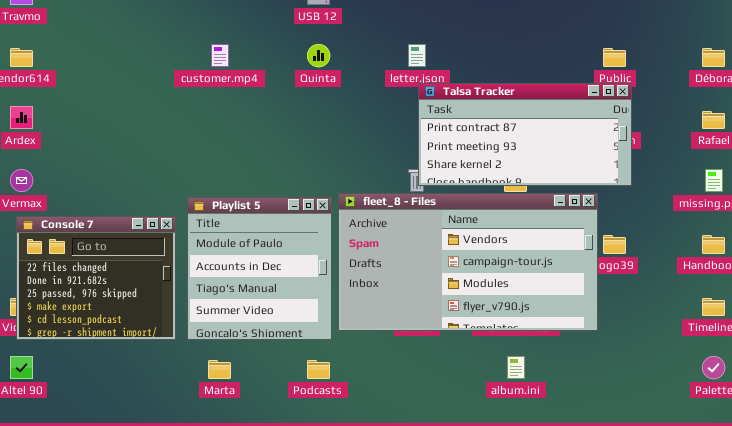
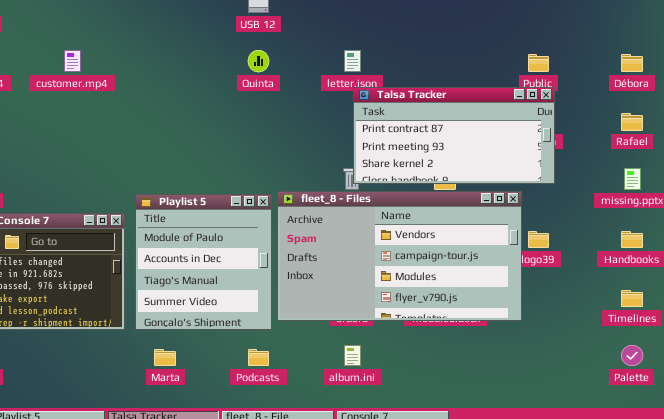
customer.mp4: [211,44,229,67] -> [64,50,81,72], moved
album.ini: [507,356,525,379] -> [344,345,361,366], moved

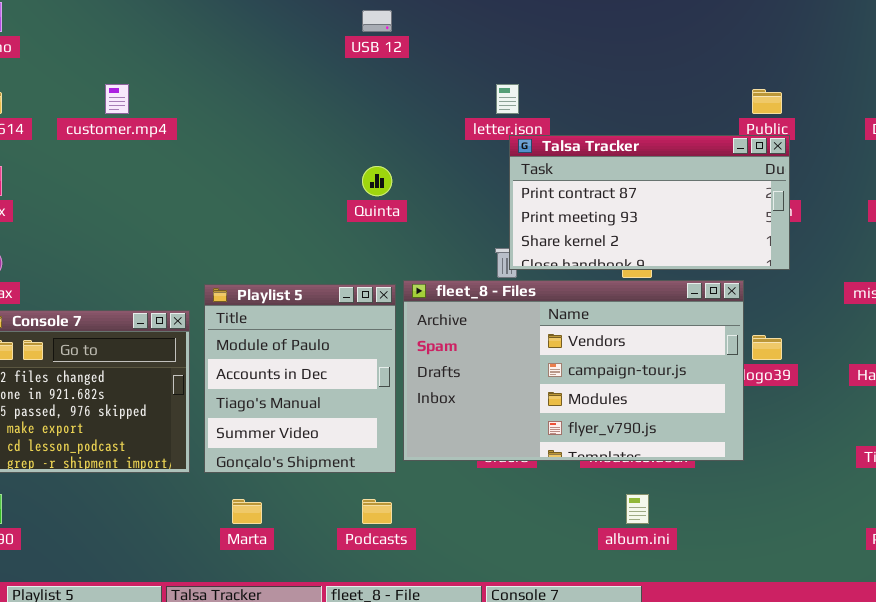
Quinta: [248,50,269,72] -> [362,166,392,196], moved
album.ini: [344,345,361,366] -> [626,494,649,524], moved

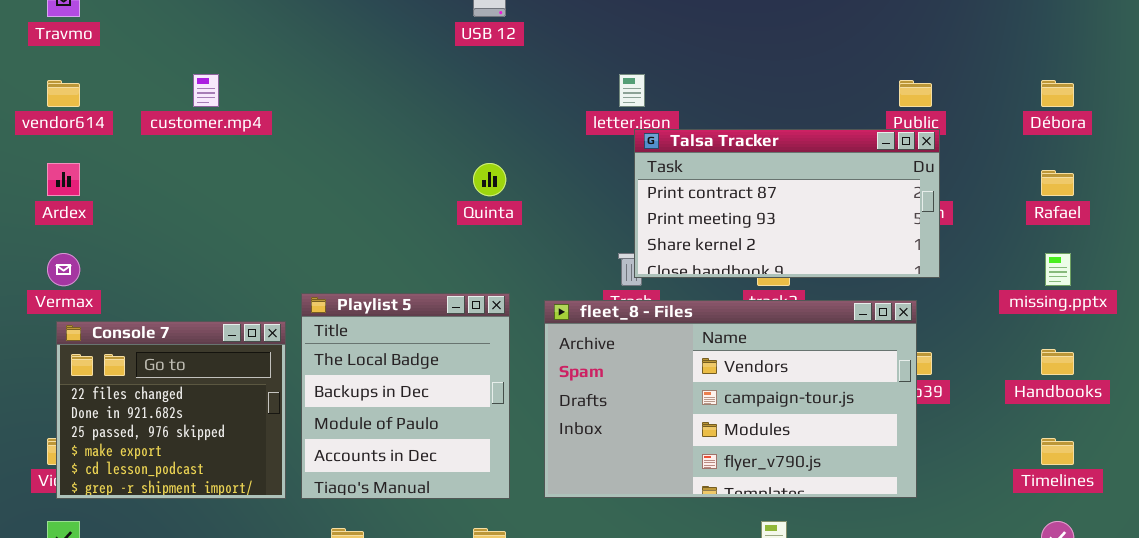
fleet_8 - Files: [403,280,744,461] -> [544,300,917,498], moved
Playlist 5: [204,284,396,473] -> [301,293,510,499], scrolled up 2 rows

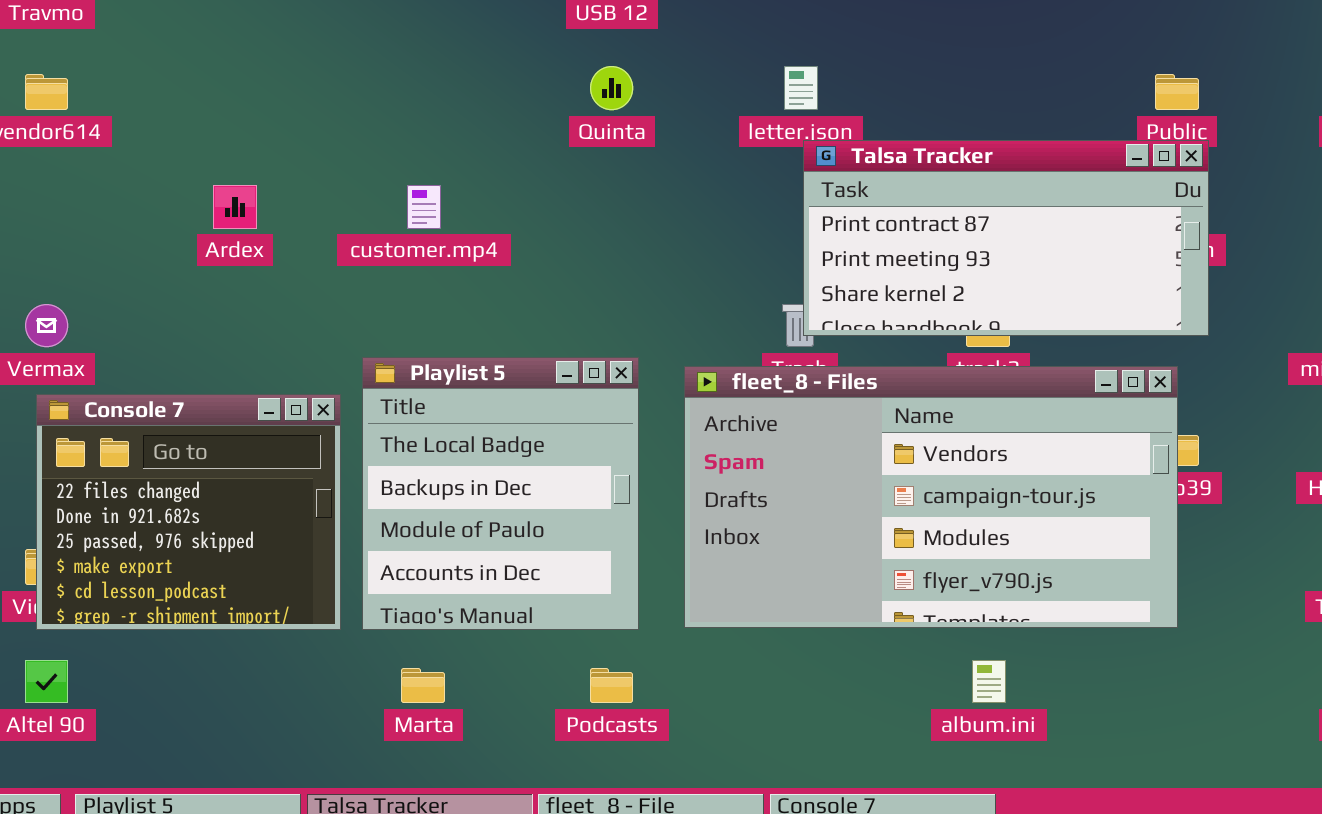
customer.mp4: [193,74,219,107] -> [407,185,441,229], moved
Ardex: [47,163,80,196] -> [213,185,257,229], moved
Quinta: [473,163,506,196] -> [590,66,633,110], moved

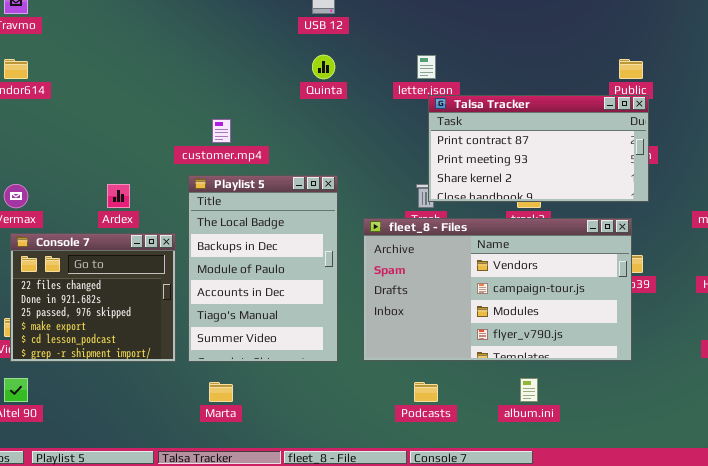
Ardex: [213,185,257,229] -> [107,184,130,208], moved
Playlist 5: [362,357,639,630] -> [188,175,338,362], resized
Podcasts: [590,668,633,703] -> [414,382,438,402], moved

